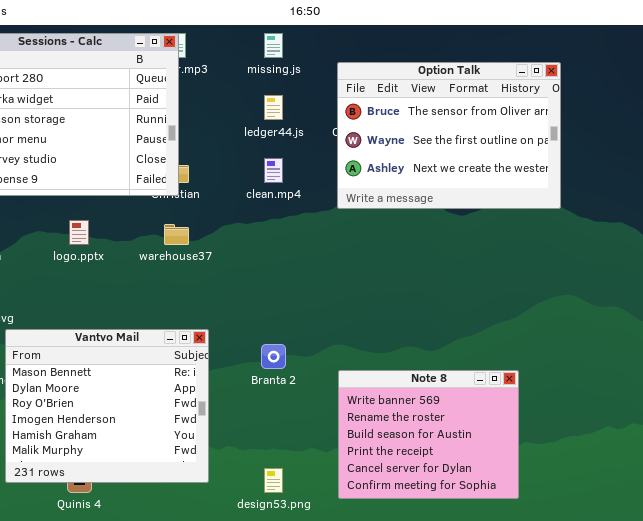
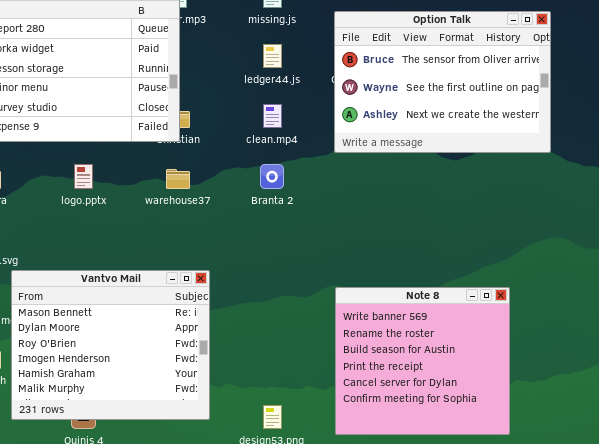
Branta 2: [261,344,286,369] -> [260,164,284,189], moved
Note 8: [338,370,519,499] -> [335,287,510,435], resized

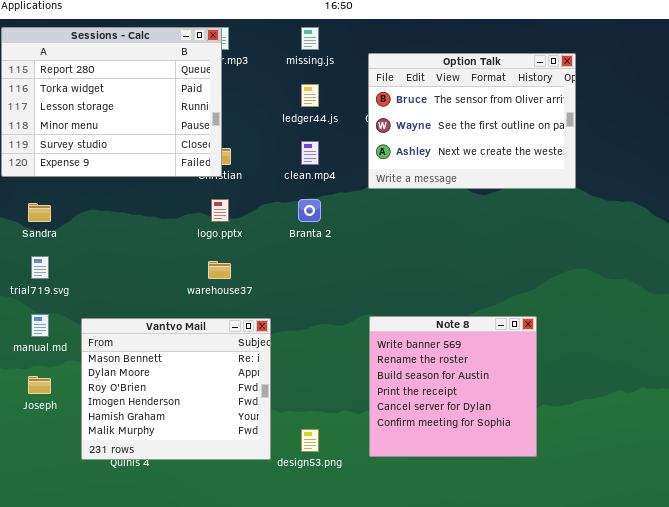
logo.pptx: [74,164,93,189] -> [211,199,229,222], moved
warehouse37: [166,169,190,189] -> [208,261,231,279], moved
Vantvo Mail: [11,270,210,420] -> [81,318,271,460], moved

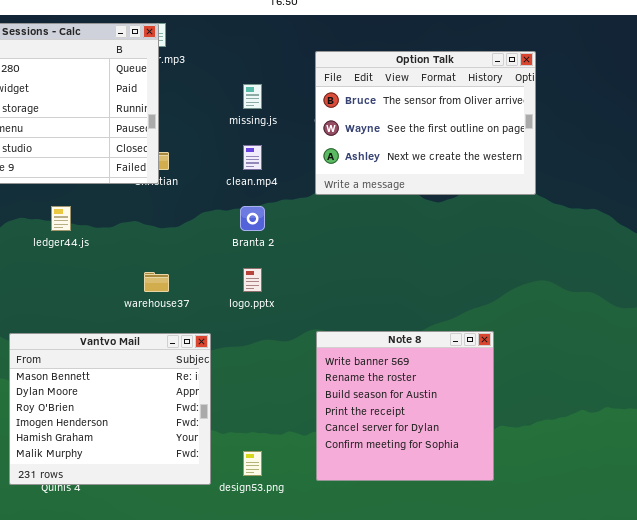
missing.js: [301,27,319,50] -> [243,84,262,109], moved
ledger44.js: [301,84,319,107] -> [51,206,71,231], moved
logo.pptx: [211,199,229,222] -> [243,268,262,292], moved

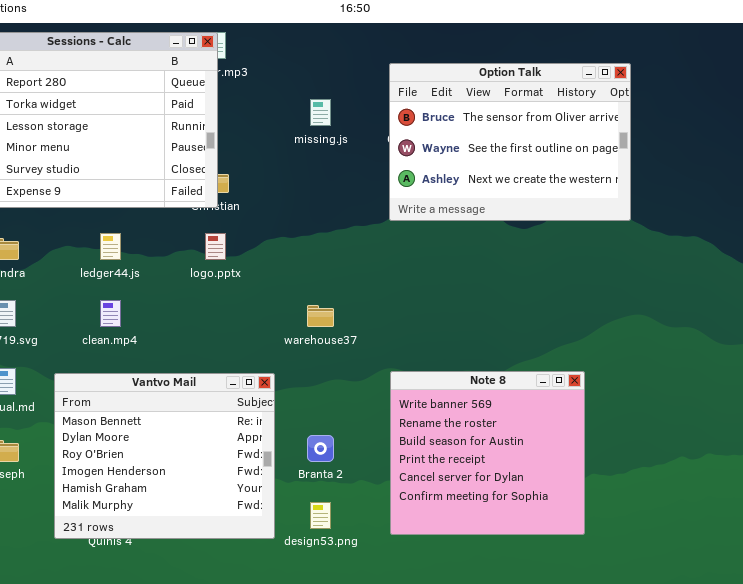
clean.mp4: [243,145,262,170] -> [100,300,121,327], moved
Branta 2: [240,206,265,231] -> [307,435,334,462], moved
logo.pptx: [243,268,262,292] -> [205,233,226,260], moved
warehouse37: [144,272,169,292] -> [307,305,334,327], moved

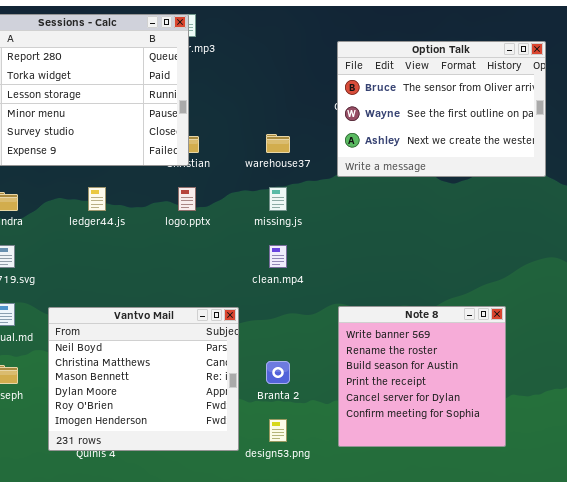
missing.js: [310,99,331,126] -> [269,187,287,211], moved
clean.mp4: [100,300,121,327] -> [269,245,287,268], moved
warehouse37: [307,305,334,327] -> [266,134,290,153], moved
Vantvo Mail: [54,373,275,539] -> [48,307,239,451], scrolled up 2 rows

